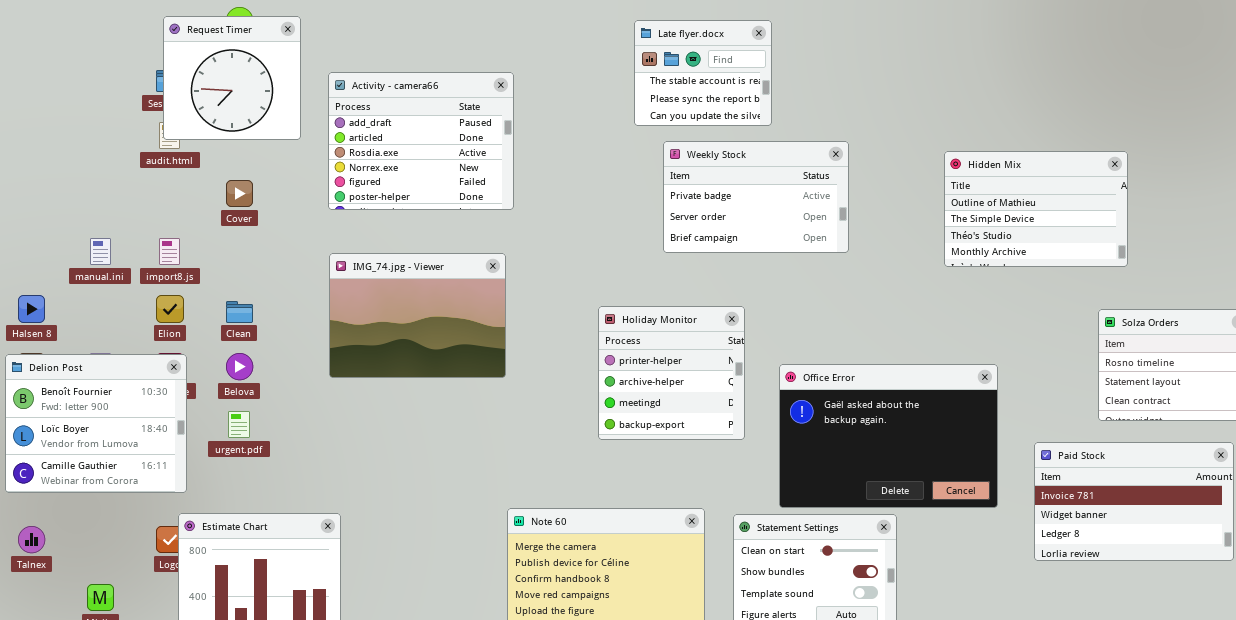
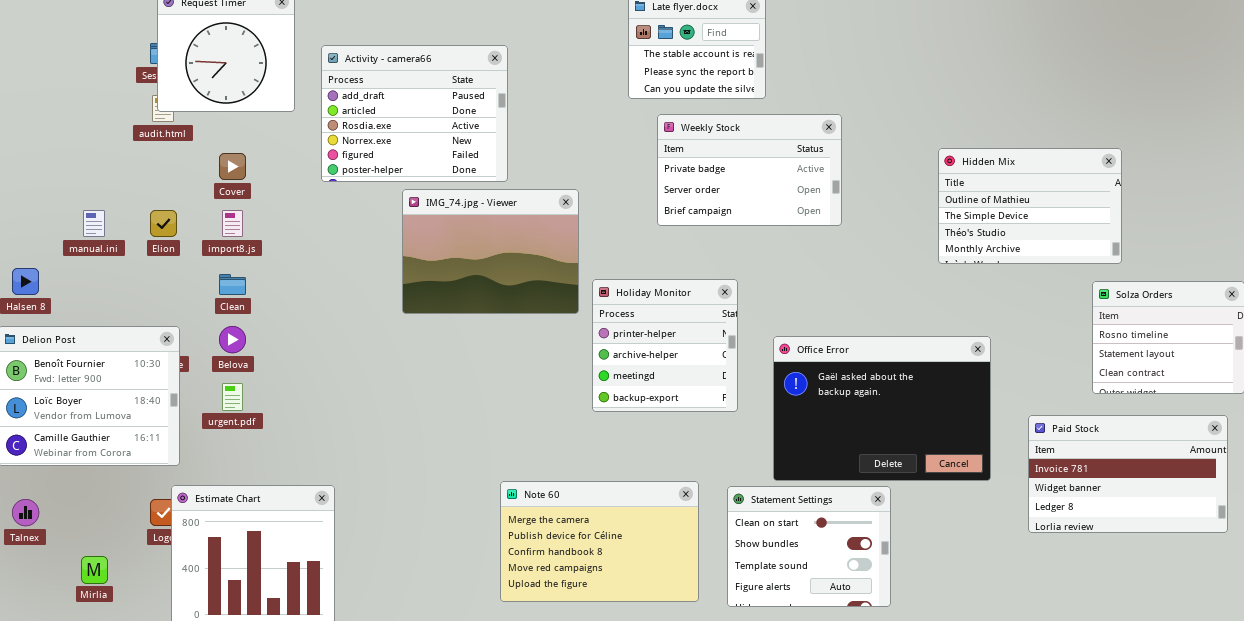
Hidden Mix: [944,151,1128,267] -> [938,148,1122,264], moved
import8.js: [159,238,180,265] -> [222,210,243,237], moved
IMG_74.jpg - Viewer: [329,253,506,378] -> [402,189,579,314], moved
Elion: [156,295,184,323] -> [150,210,177,237], moved

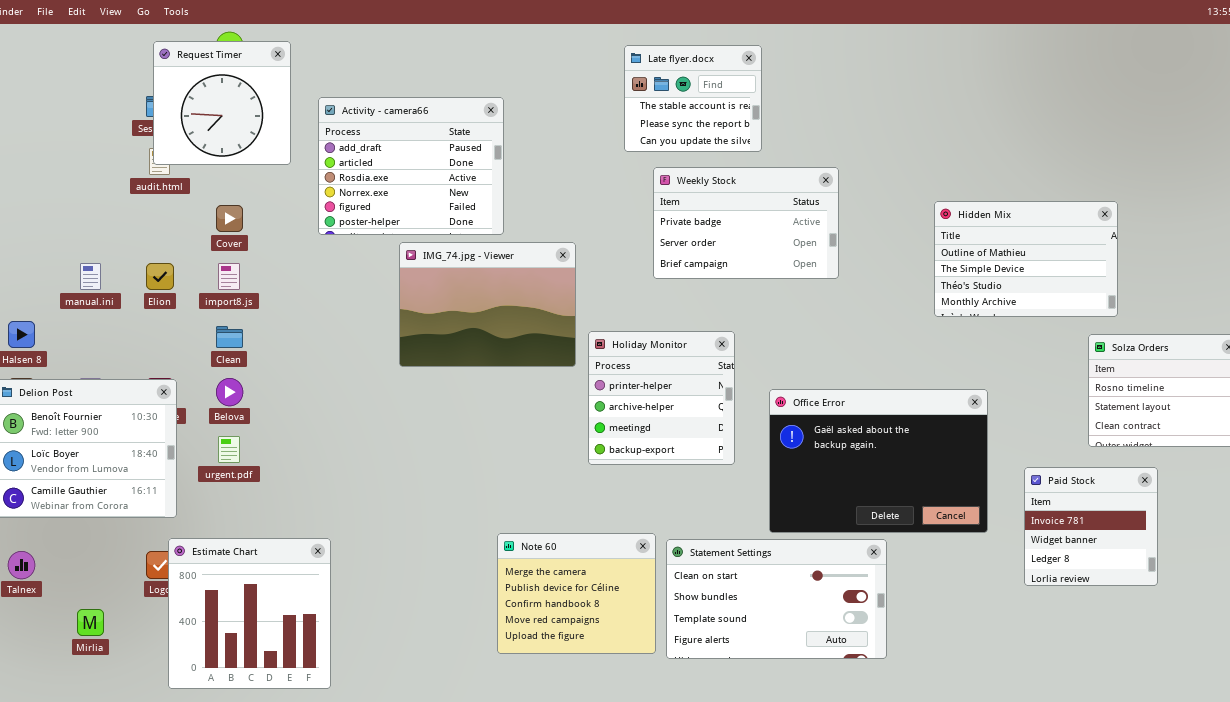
Paid Stock: [1028,415,1228,533] -> [1024,467,1158,586], resized
Note 60: [500,481,699,602] -> [497,533,656,654], resized
Statement Settings: [727,486,891,607] -> [666,539,887,659], resized

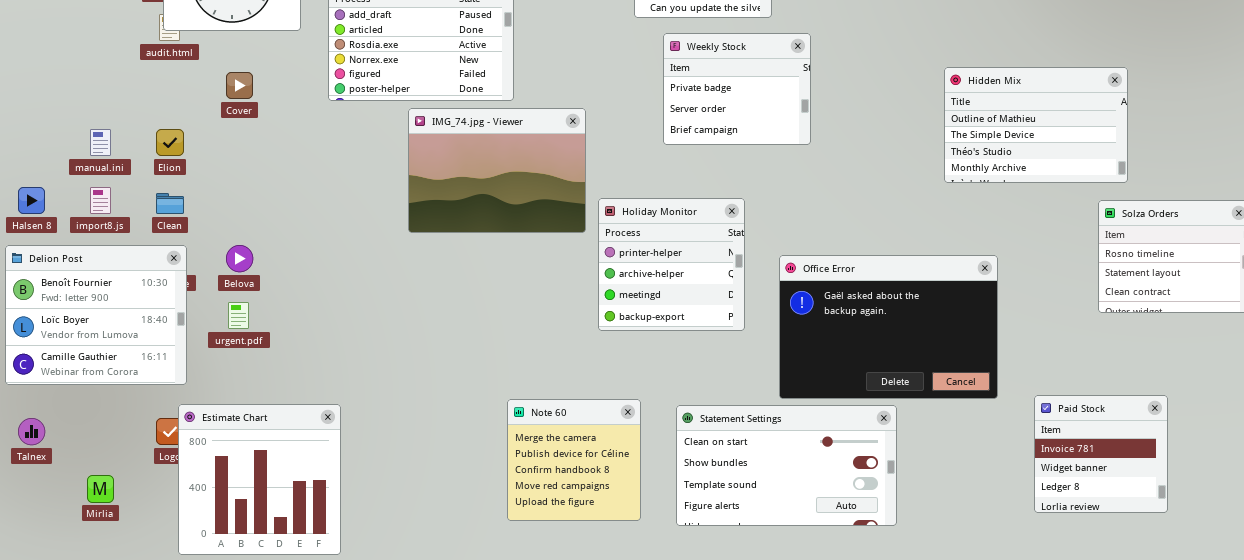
Weekly Stock: [653,167,839,279] -> [663,33,811,145], resized
import8.js: [218,263,240,290] -> [90,187,111,214], moved
Clean: [216,326,243,348] -> [156,193,184,214], moved
Paid Stock: [1024,467,1158,586] -> [1034,395,1168,513], moved
Note 60: [497,533,656,654] -> [507,399,641,521], resized

